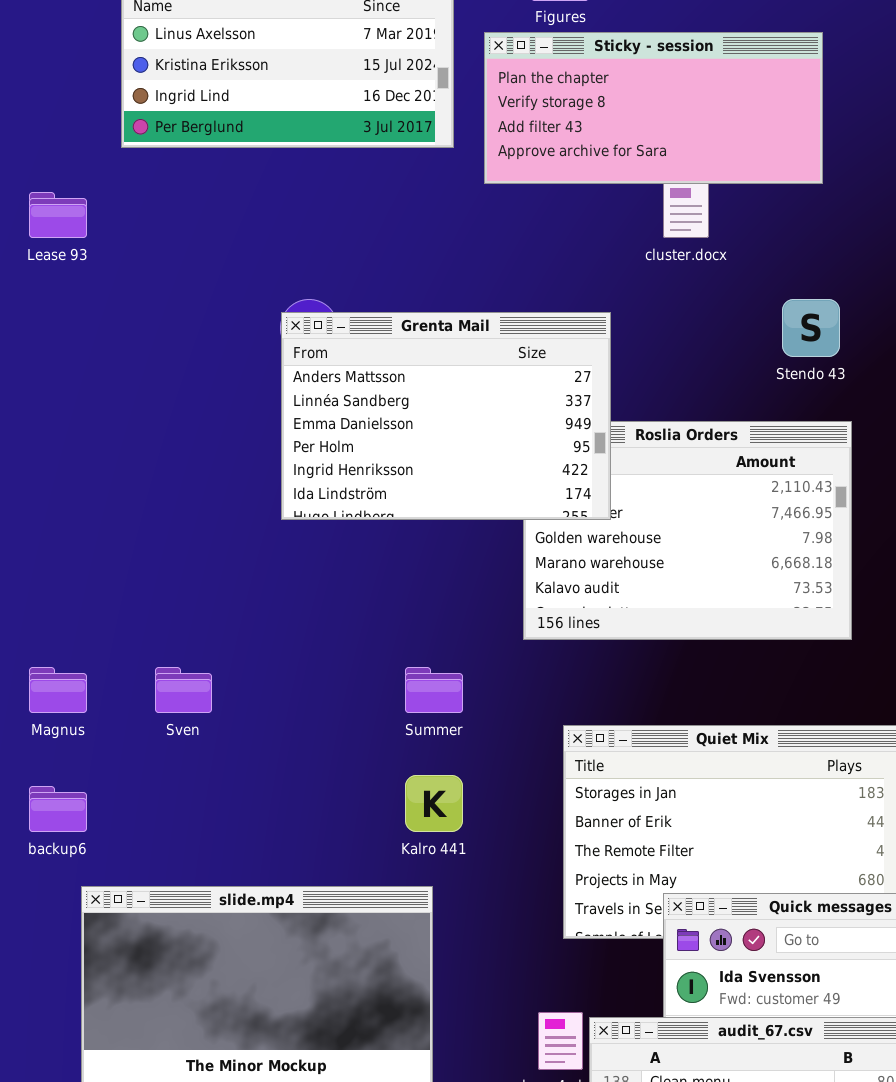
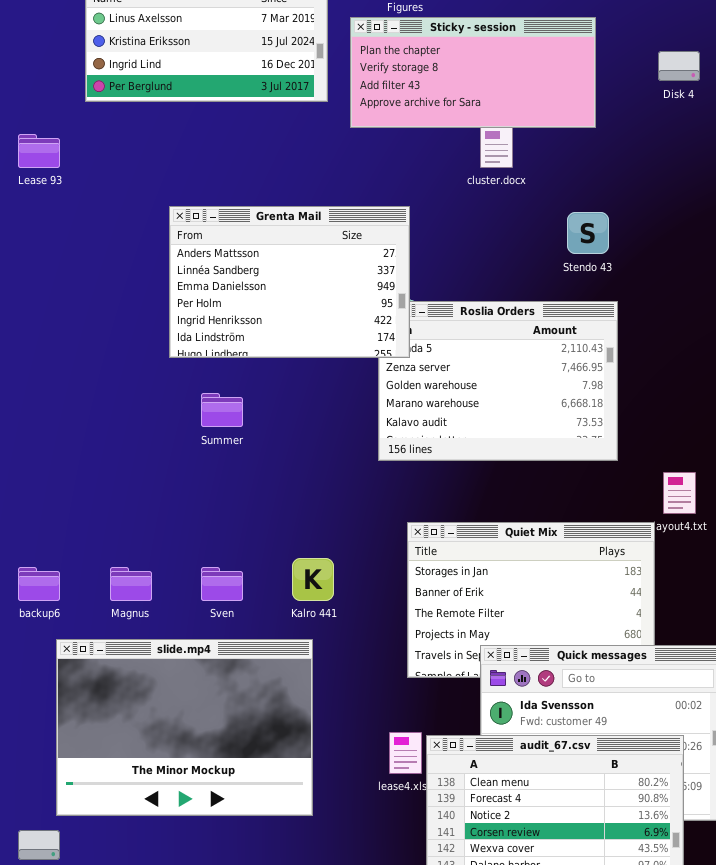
Grenta Mail: [281,312,611,520] -> [169,206,410,358], moved
Magnus: [29,667,87,713] -> [110,567,152,601], moved
Sven: [155,667,212,713] -> [201,567,243,601], moved
Summer: [405,667,463,713] -> [201,393,243,427], moved

